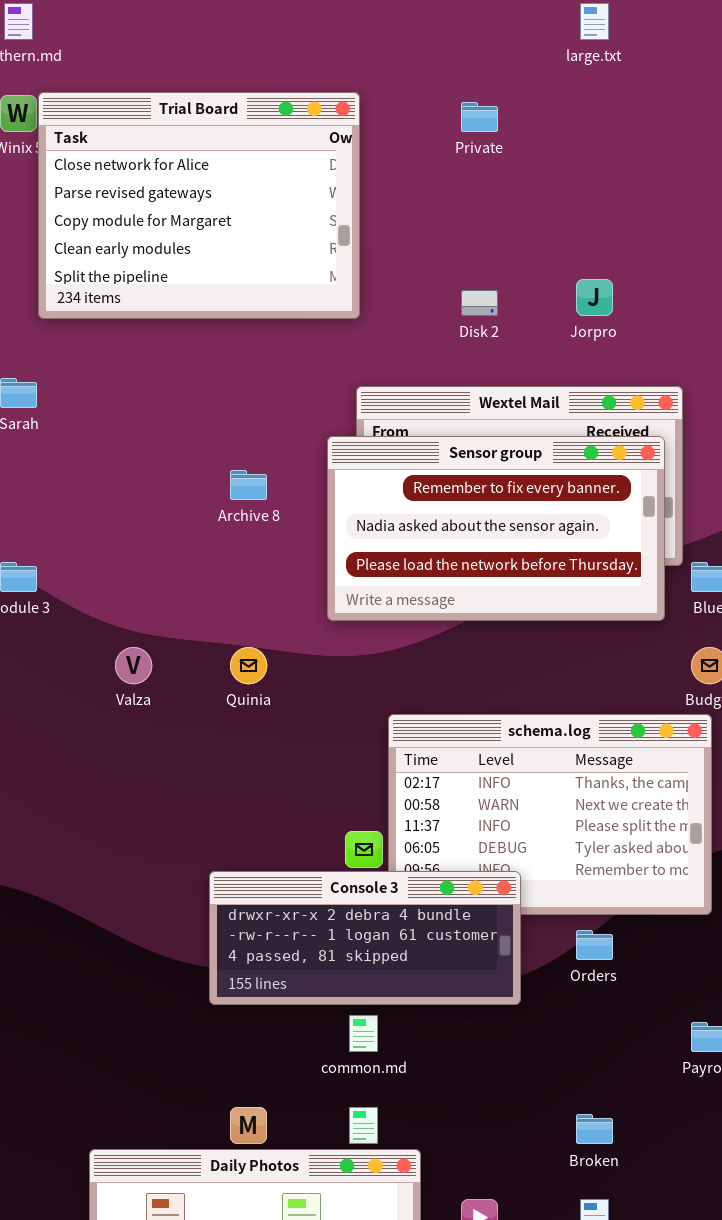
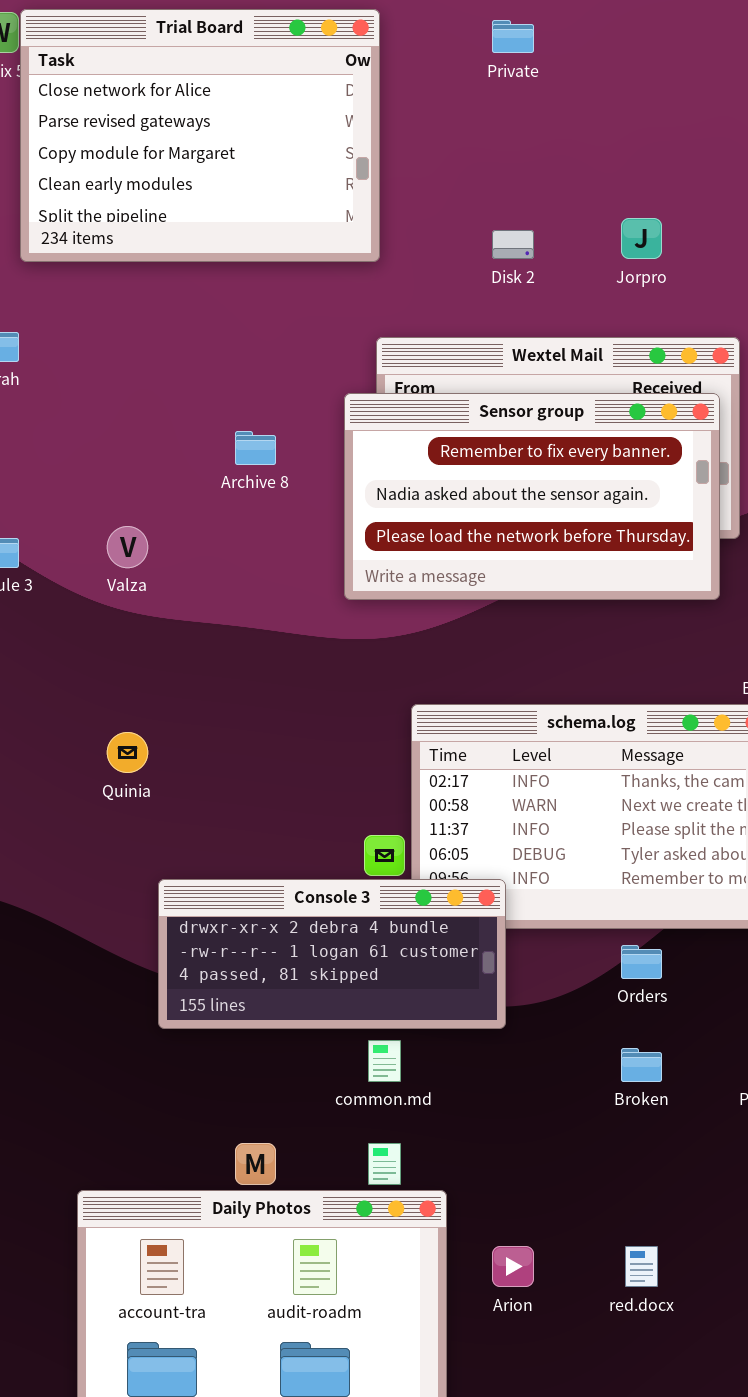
Valza: [115,647,152,684] -> [107,526,148,568], moved
Quinia: [230,647,267,684] -> [107,732,148,773], moved
Console 3: [209,871,521,1005] -> [158,879,506,1029], moved
Broken: [576,1114,613,1144] -> [621,1048,662,1082], moved

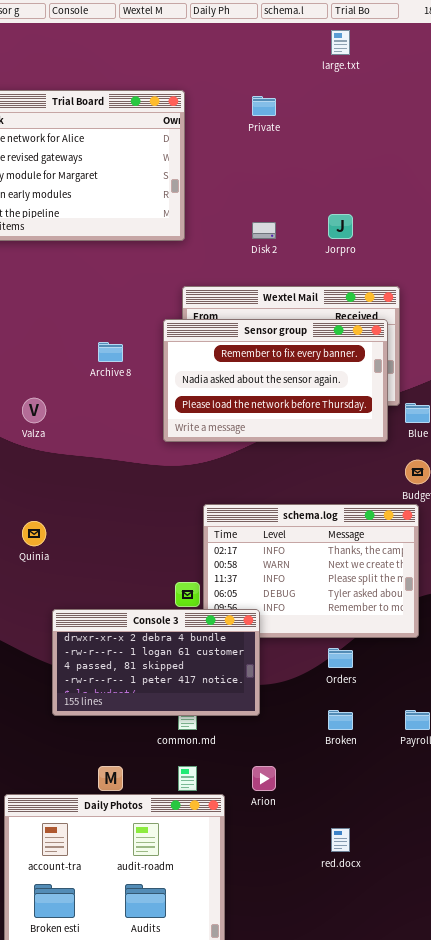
Console 3: [158,879,506,1029] -> [52,609,260,716], resized
Arion: [492,1246,534,1287] -> [252,766,276,791], moved

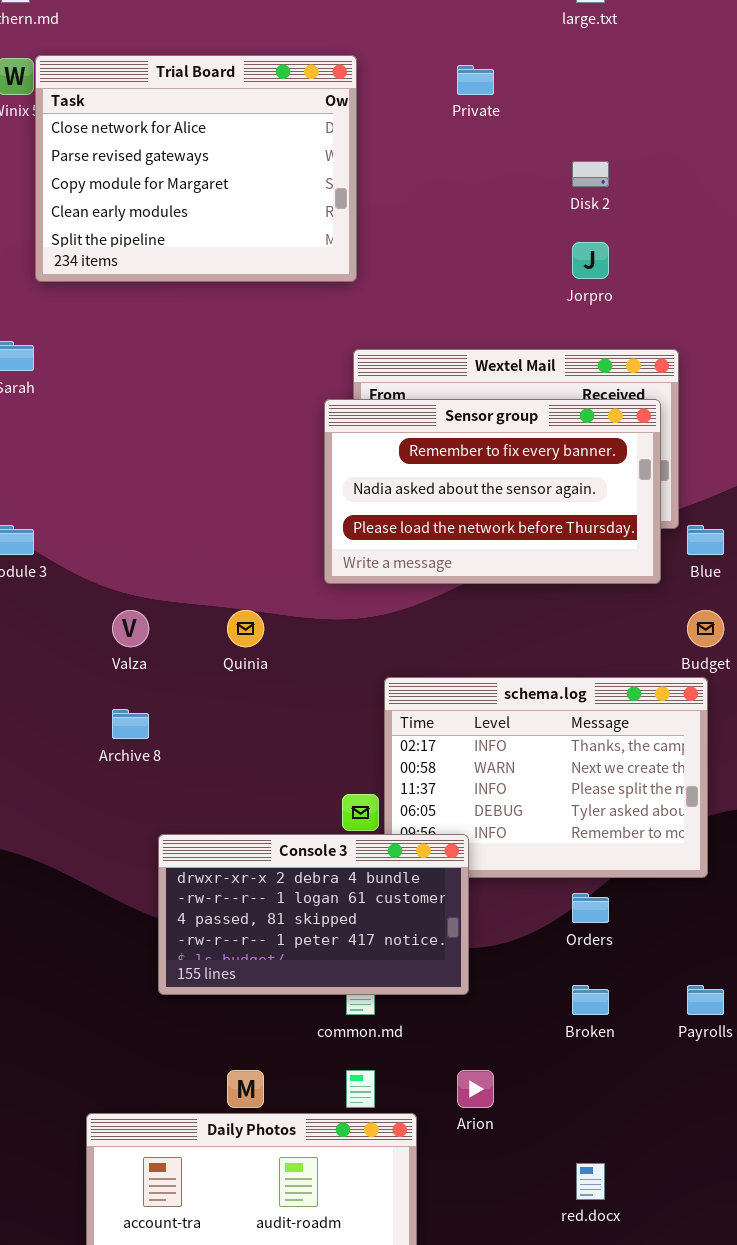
Disk 2: [252,222,276,239] -> [572,161,609,187], moved
Archive 8: [98,342,123,362] -> [112,709,149,739], moved
Valza: [22,398,46,423] -> [112,610,149,647], moved
Quinia: [22,521,46,546] -> [227,610,264,647], moved

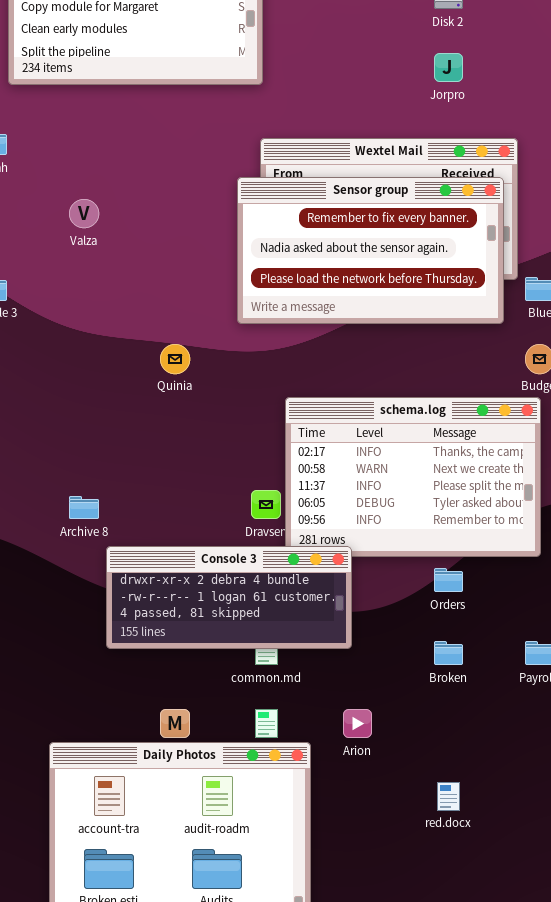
Valza: [112,610,149,647] -> [69,199,99,228], moved
Archive 8: [112,709,149,739] -> [69,496,99,519], moved
Console 3: [158,834,469,995] -> [106,546,352,649], resized

